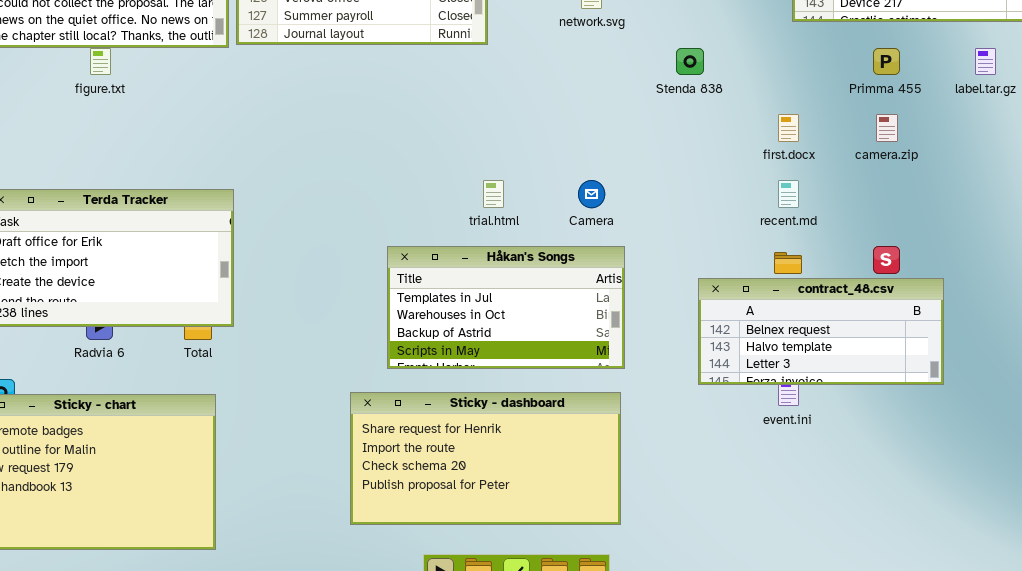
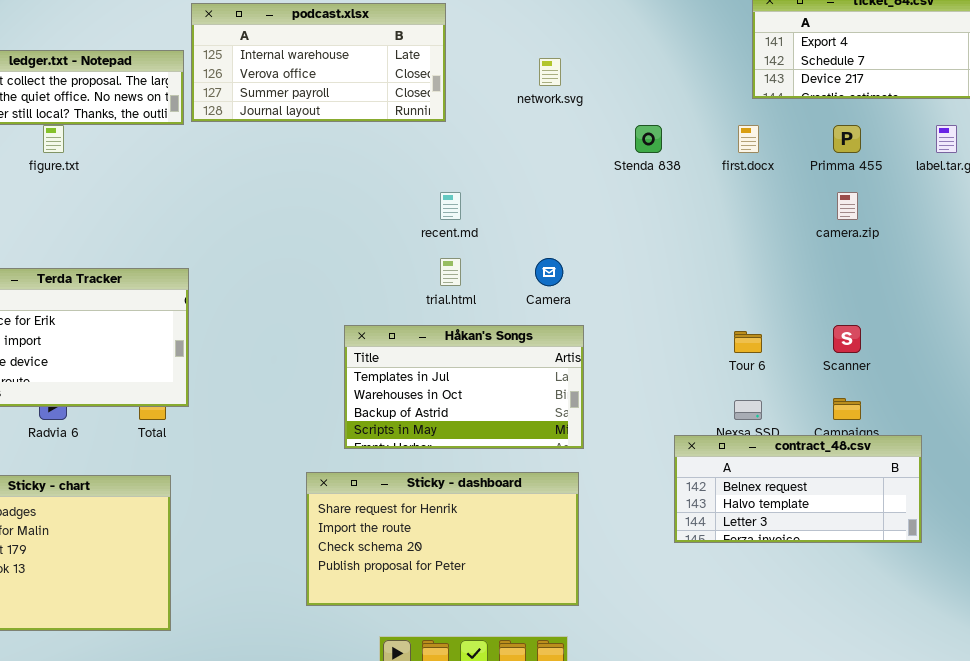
first.docx: [778,114,799,142] -> [738,125,759,153], moved
recent.md: [778,180,799,208] -> [440,192,461,220], moved
contract_48.csv: [698,278,944,385] -> [674,435,922,543], moved

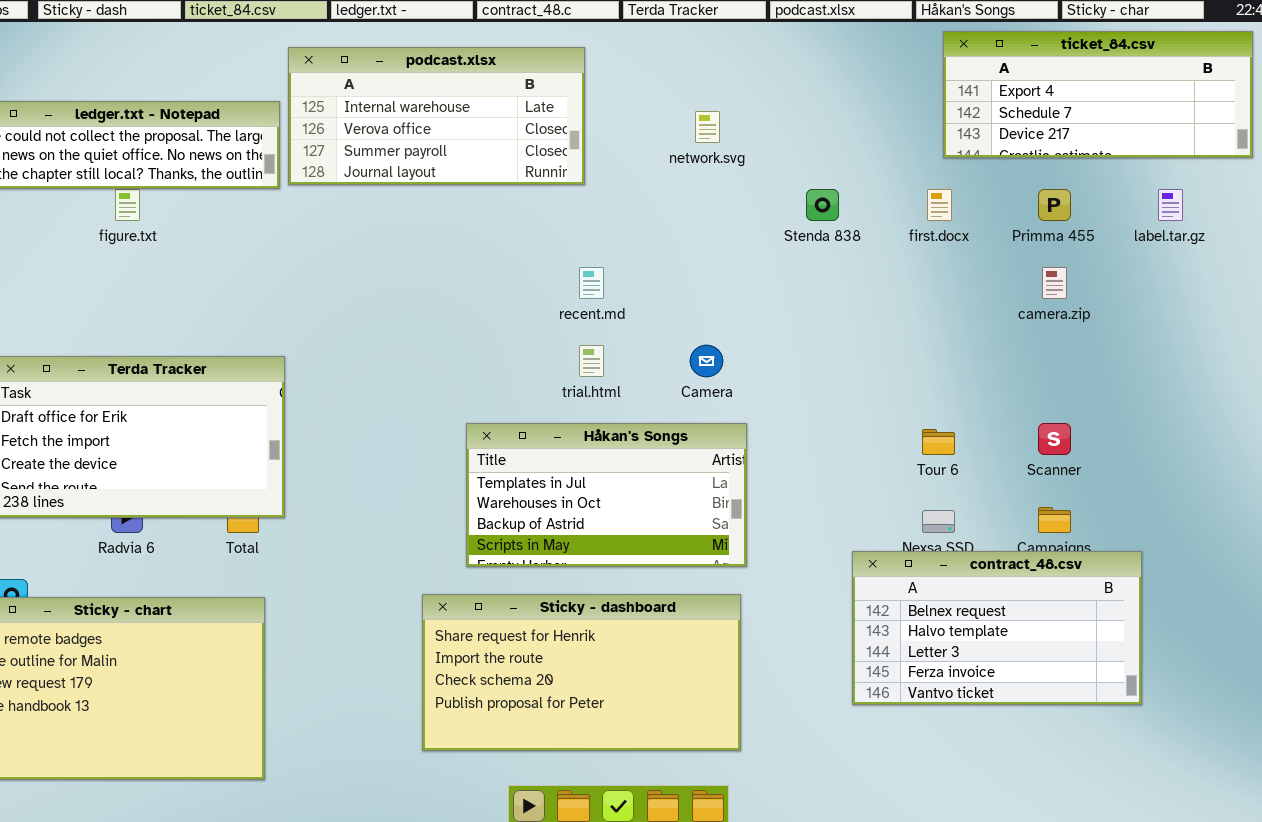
contract_48.csv: [674,435,922,543] -> [852,551,1142,705], resized

